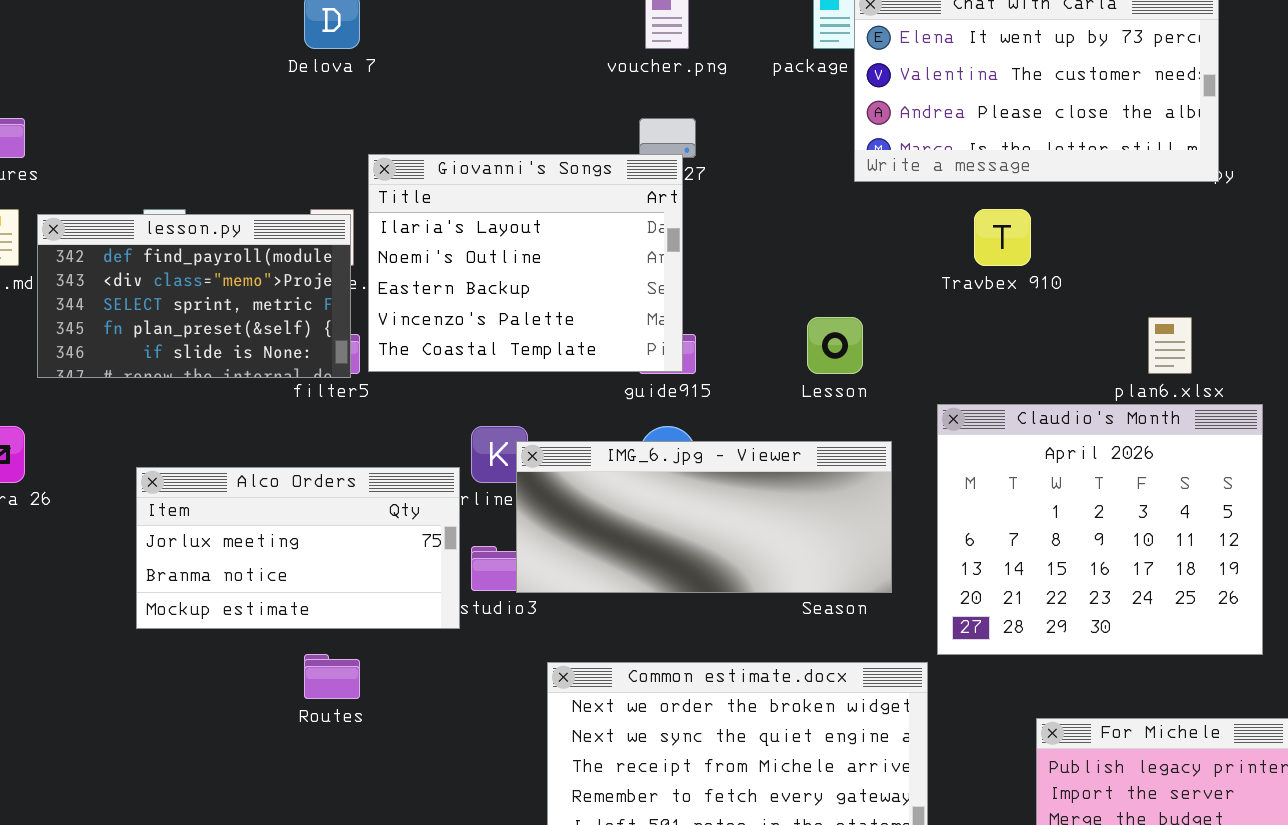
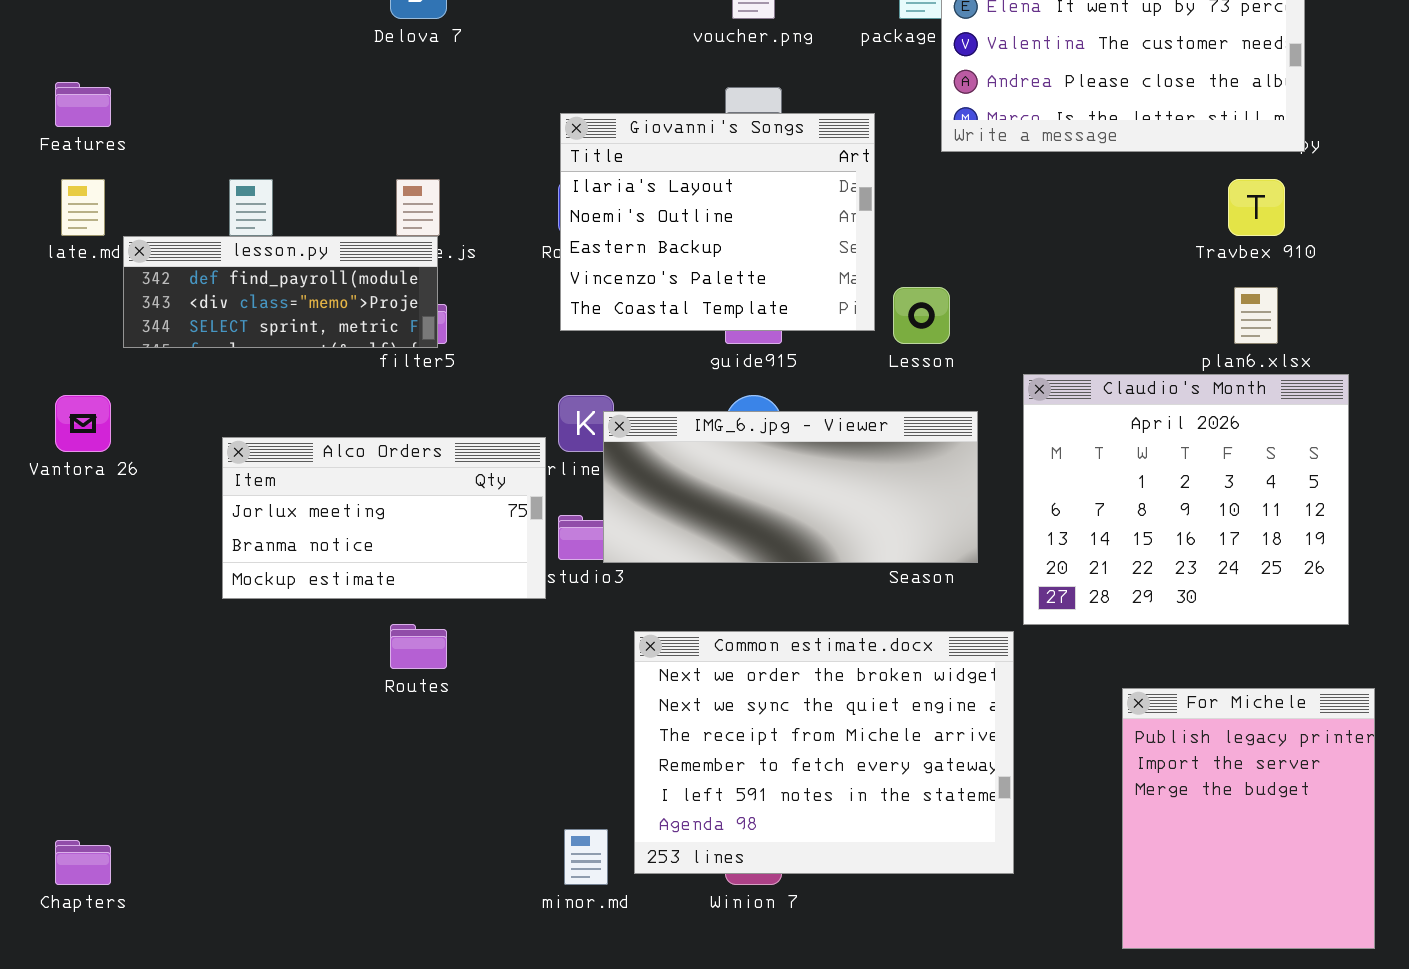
Giovanni's Songs: [368,154,683,372] -> [560,113,875,331], moved
Travbex 910: [974,209,1031,266] -> [1228,179,1285,236], moved
lesson.py: [37,214,351,378] -> [123,236,438,348], resized

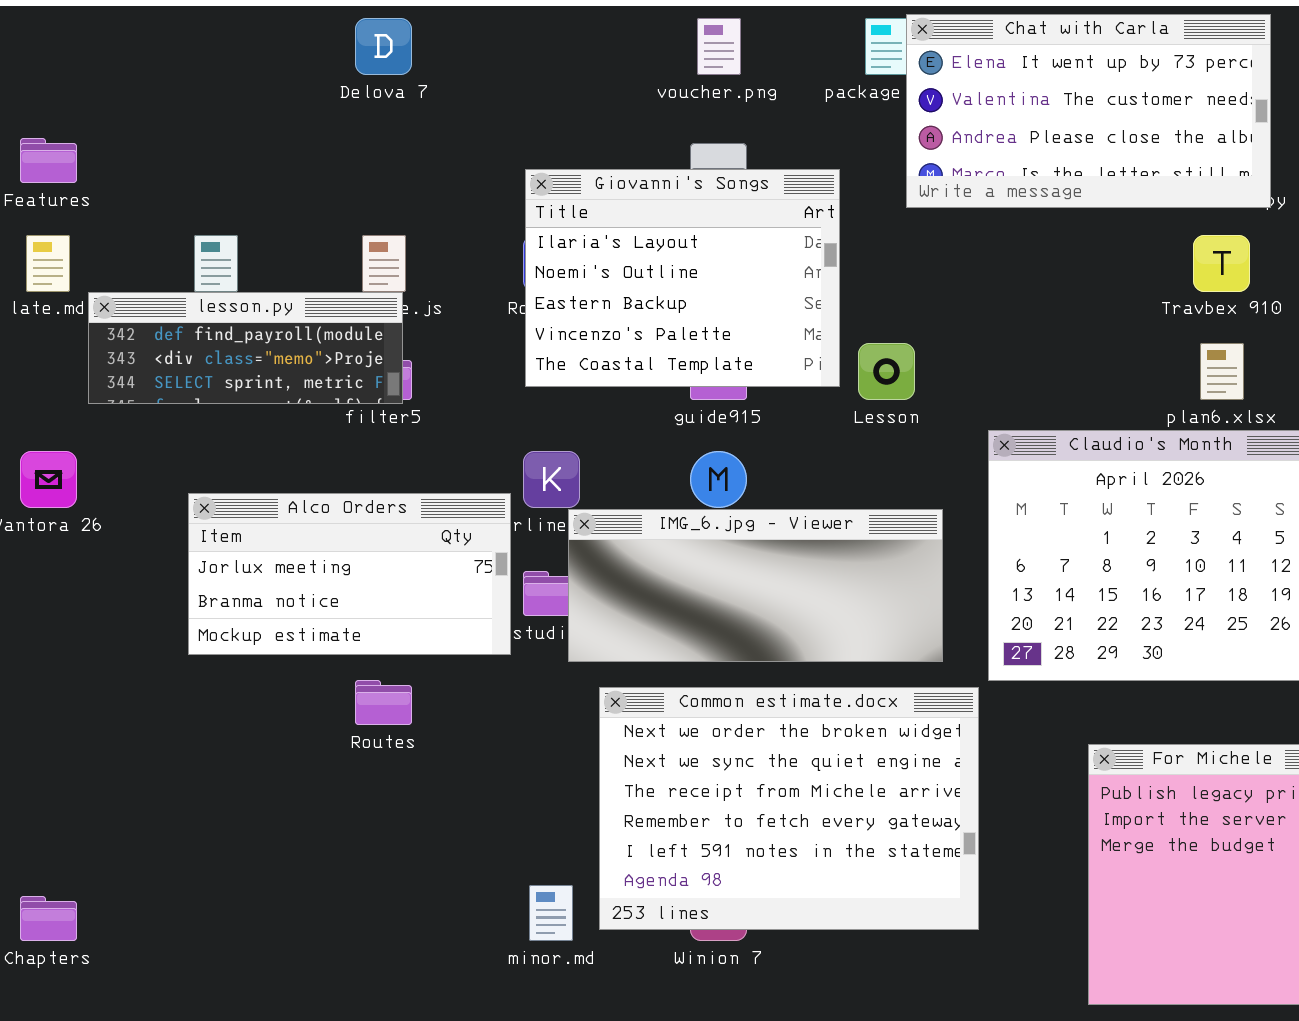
IMG_6.jpg - Viewer: [603,411,978,563] -> [568,509,943,662], moved

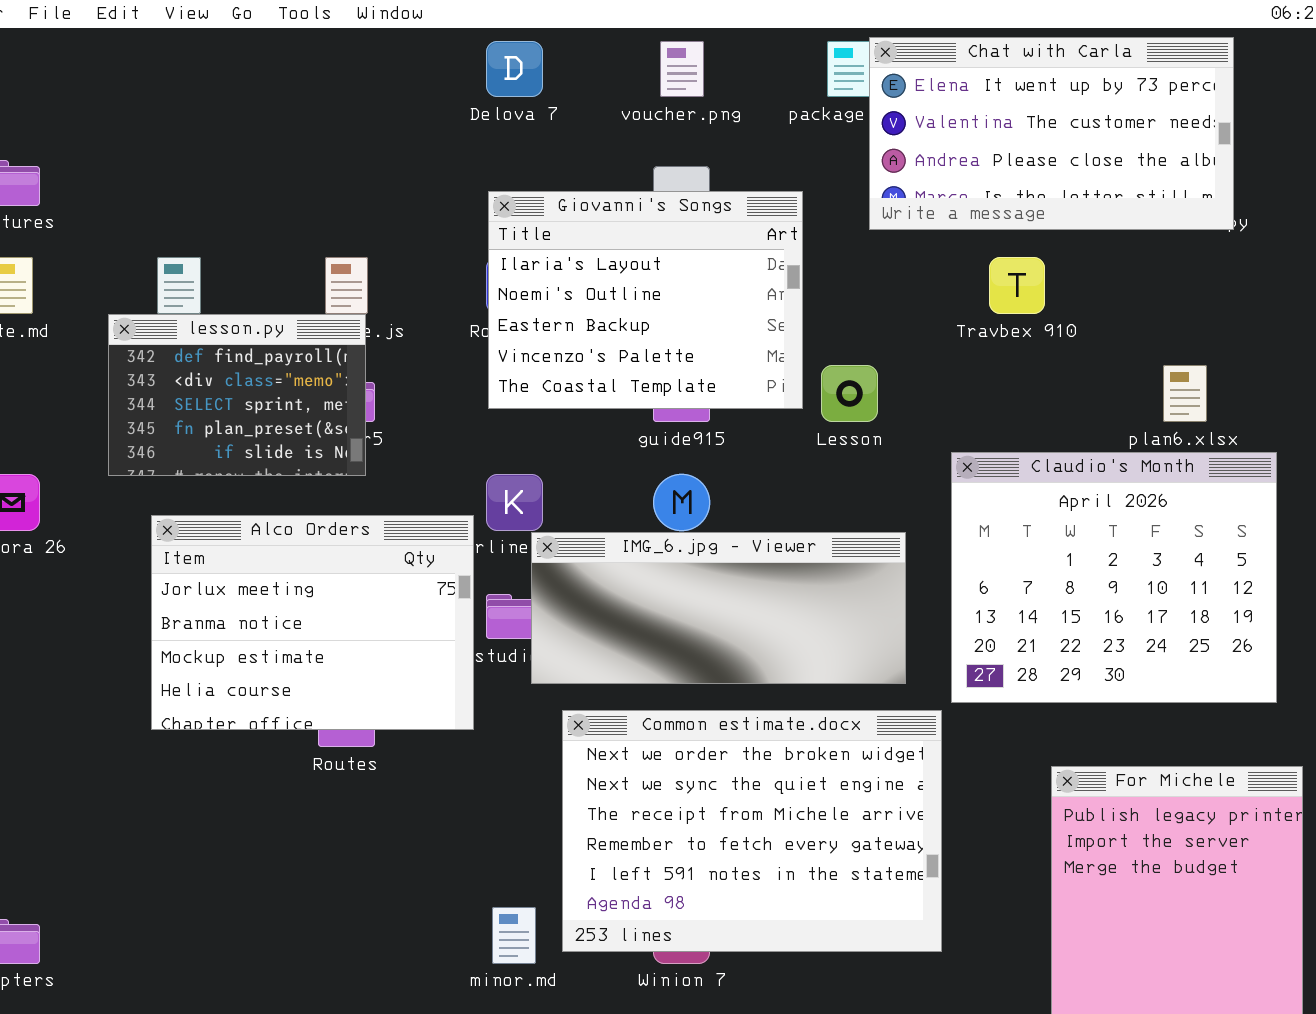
Delova 7: [355,18,412,75] -> [486,41,543,97], moved
Travbex 910: [1193,235,1250,292] -> [989,257,1045,314], moved
lesson.py: [88,292,403,404] -> [108,314,366,476], resized
Alco Orders: [188,493,511,655] -> [151,515,474,730], resized

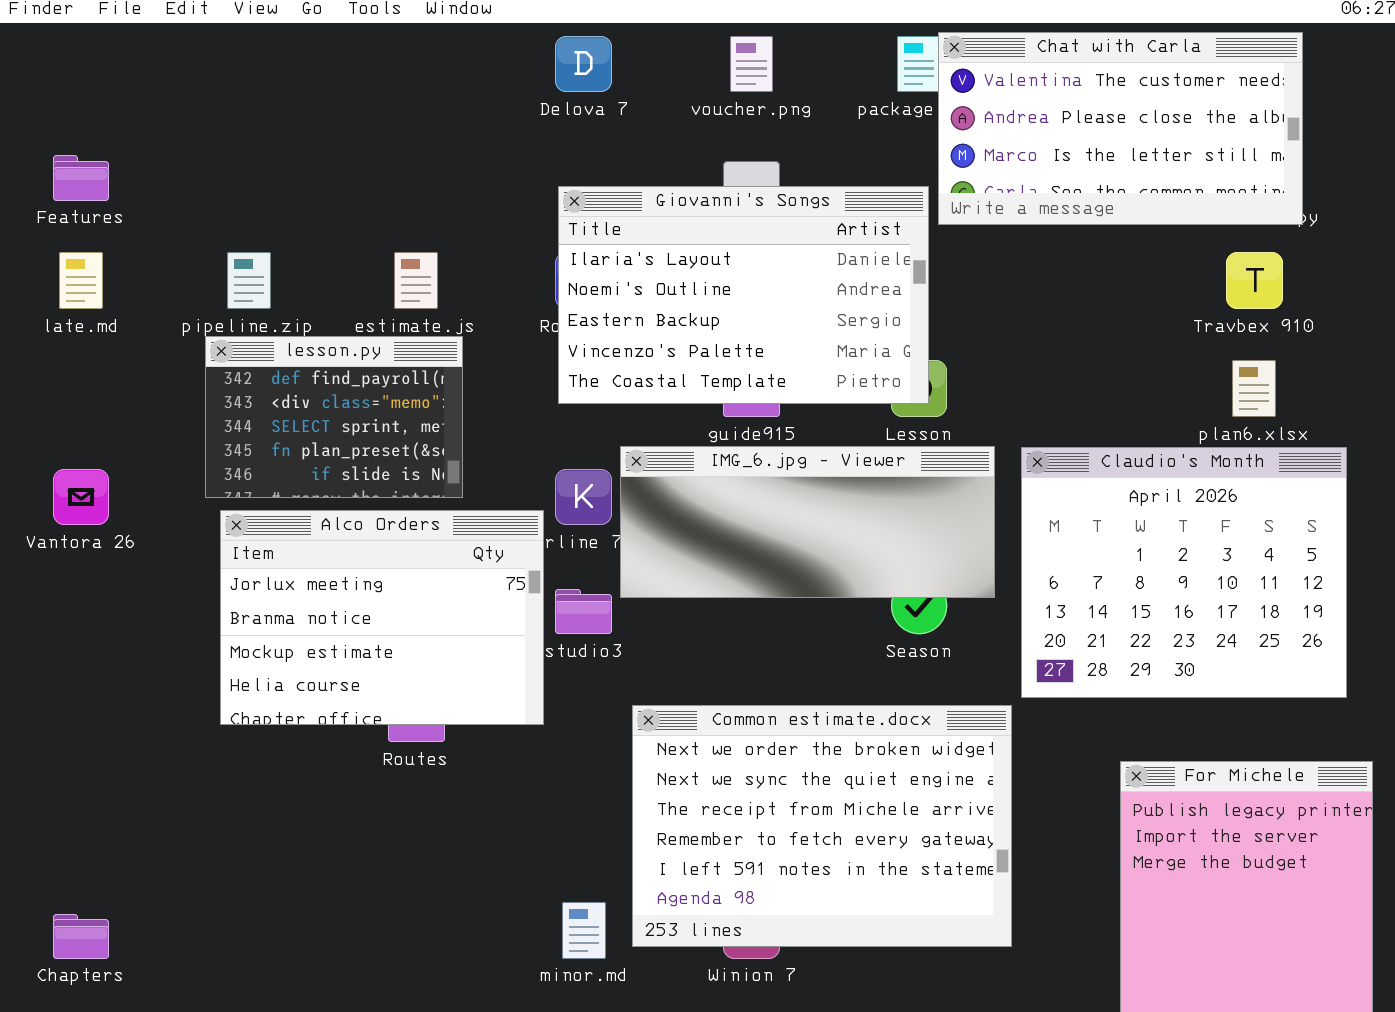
Chat with Carla: [869,37,1234,230] -> [938,32,1303,225], scrolled down 1 row
Giovanni's Songs: [488,191,803,409] -> [558,186,929,404], resized
Travbex 910: [989,257,1045,314] -> [1226,252,1283,309], moved
lesson.py: [108,314,366,476] -> [205,336,463,498], moved
IMG_6.jpg - Viewer: [531,532,906,684] -> [620,446,995,598], moved

